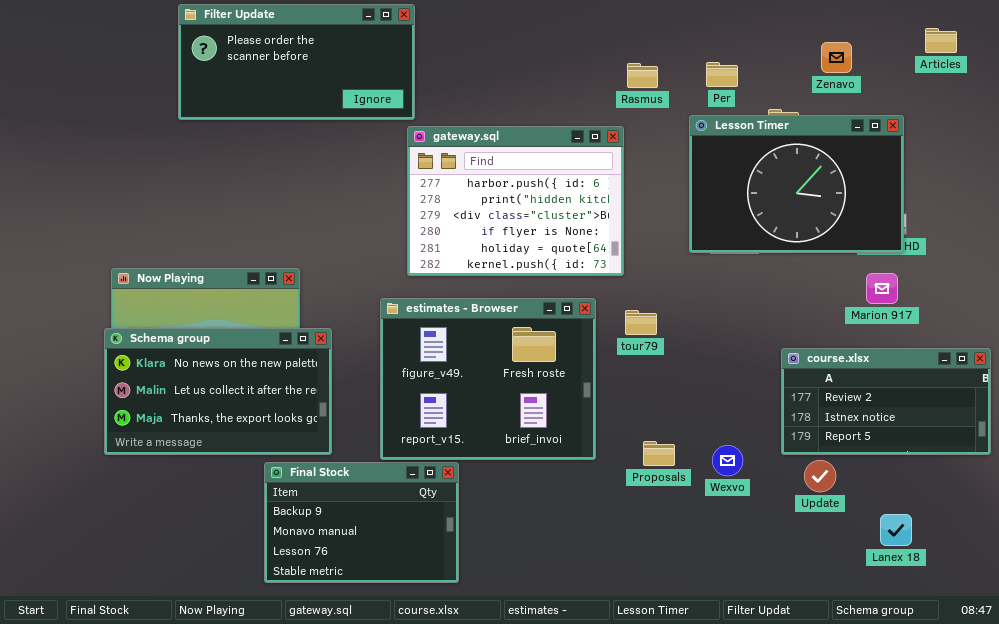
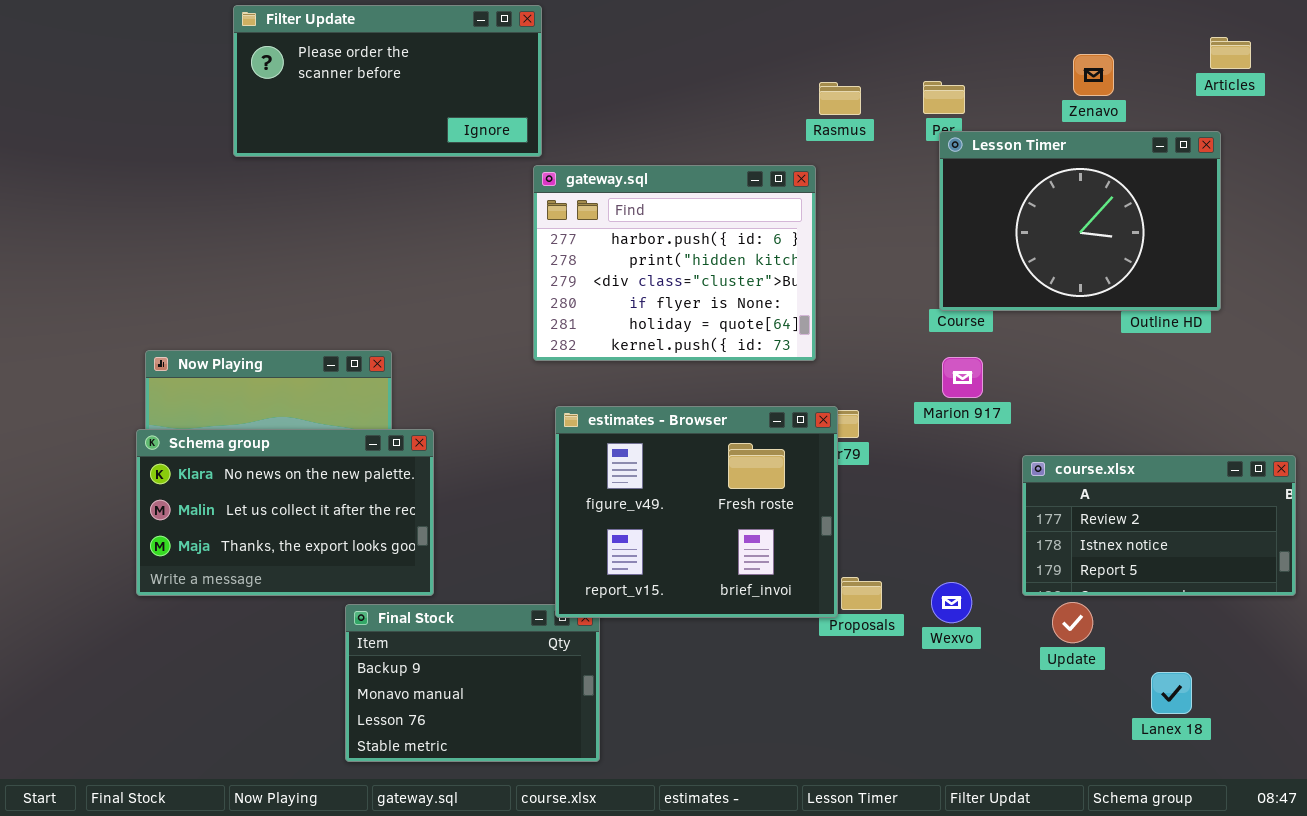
Lesson Timer: [689,115,904,253] -> [939,131,1221,311], moved
Marion 917: [866,273,898,304] -> [942,357,983,398], moved
estimates - Browser: [380,298,596,460] -> [555,406,838,618], moved

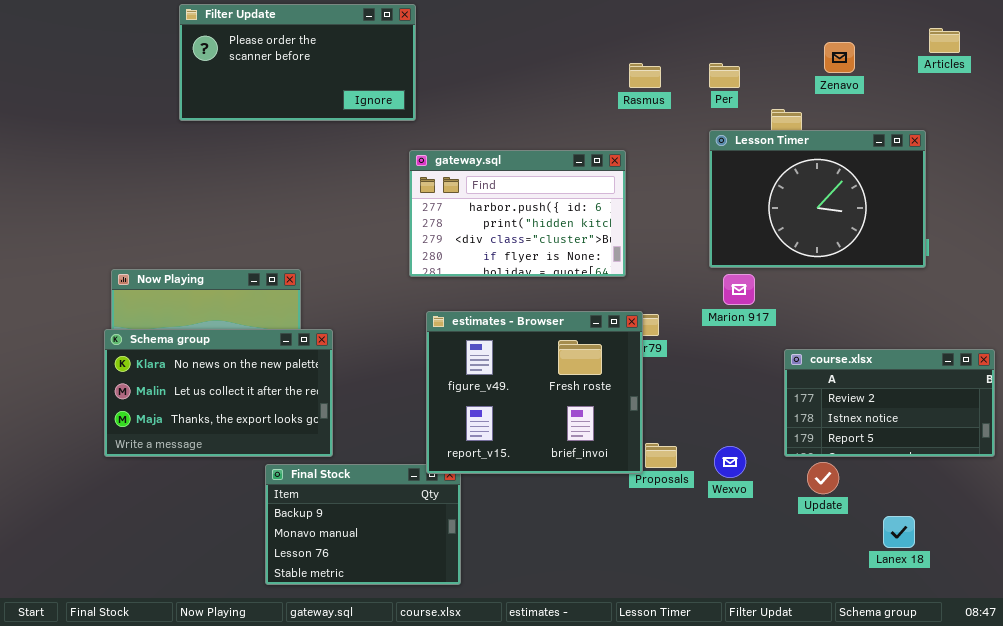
Lesson Timer: [939,131,1221,311] -> [709,130,926,268], moved
gateway.sql: [533,165,816,361] -> [409,150,626,277], resized

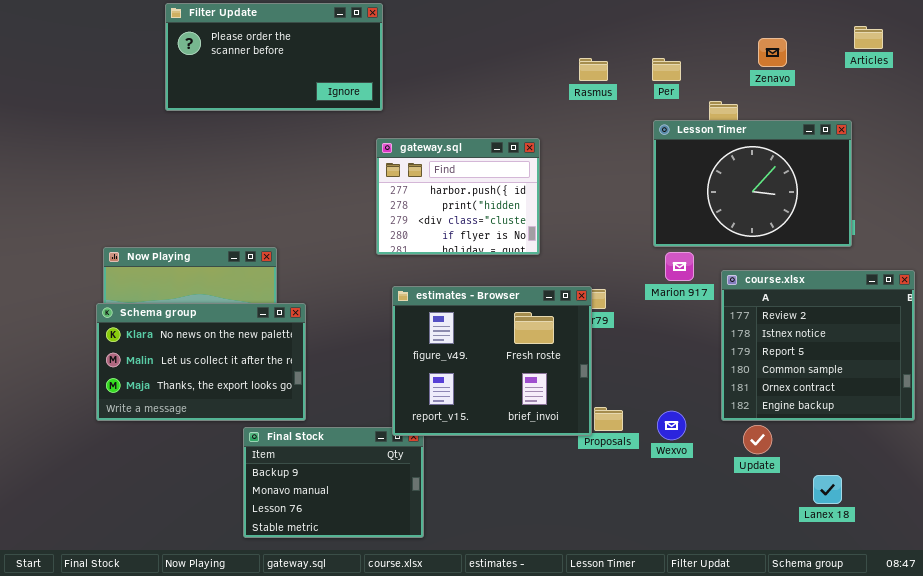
gateway.sql: [409,150,626,277] -> [376,138,540,255], resized
course.xlsx: [784,349,995,457] -> [721,270,915,421], resized

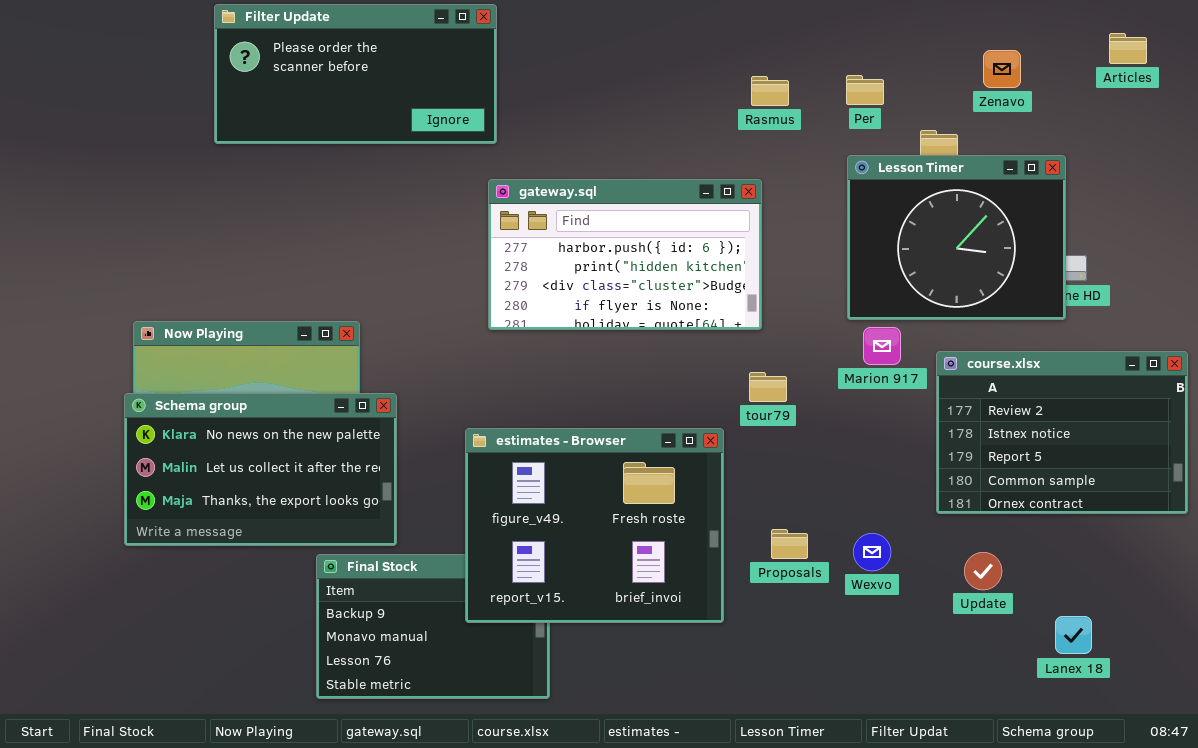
Lesson Timer: [653,120,852,247] -> [847,155,1066,320], resized
gateway.sql: [376,138,540,255] -> [488,179,762,330], resized
course.xlsx: [721,270,915,421] -> [936,351,1188,514], resized
estimates - Browser: [392,286,592,436] -> [465,428,724,623], moved

